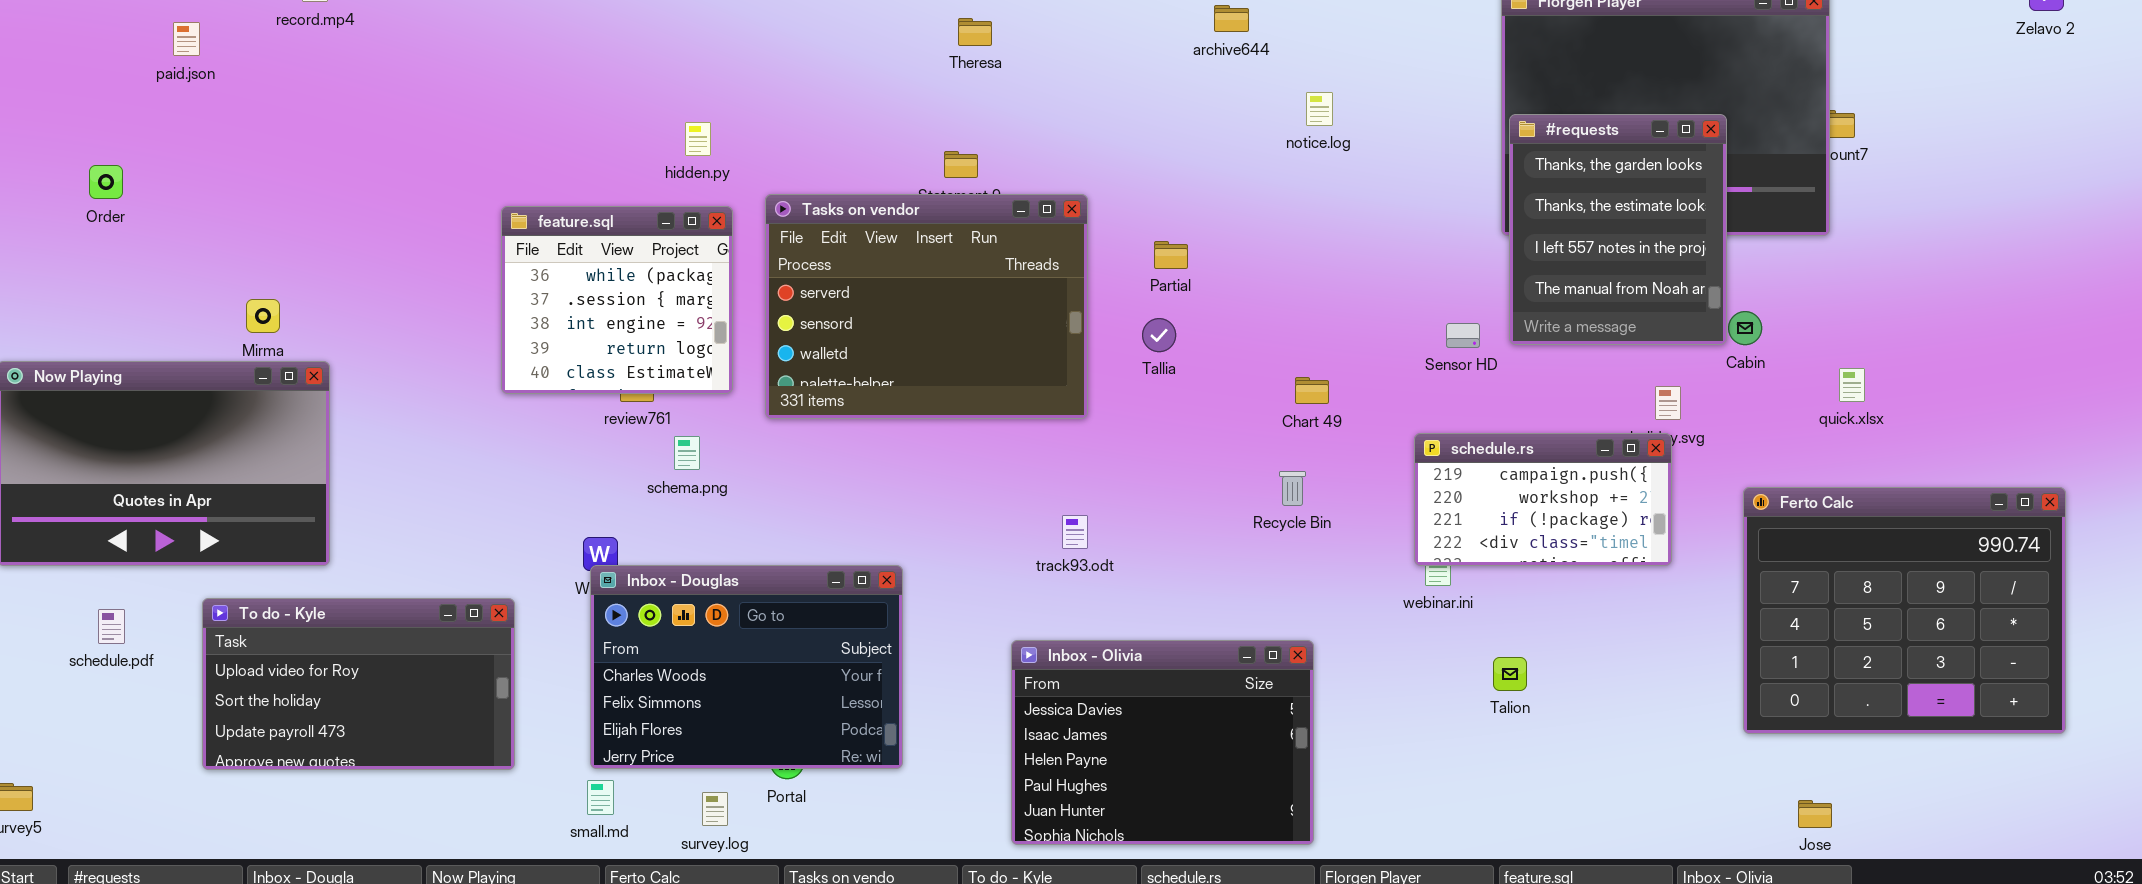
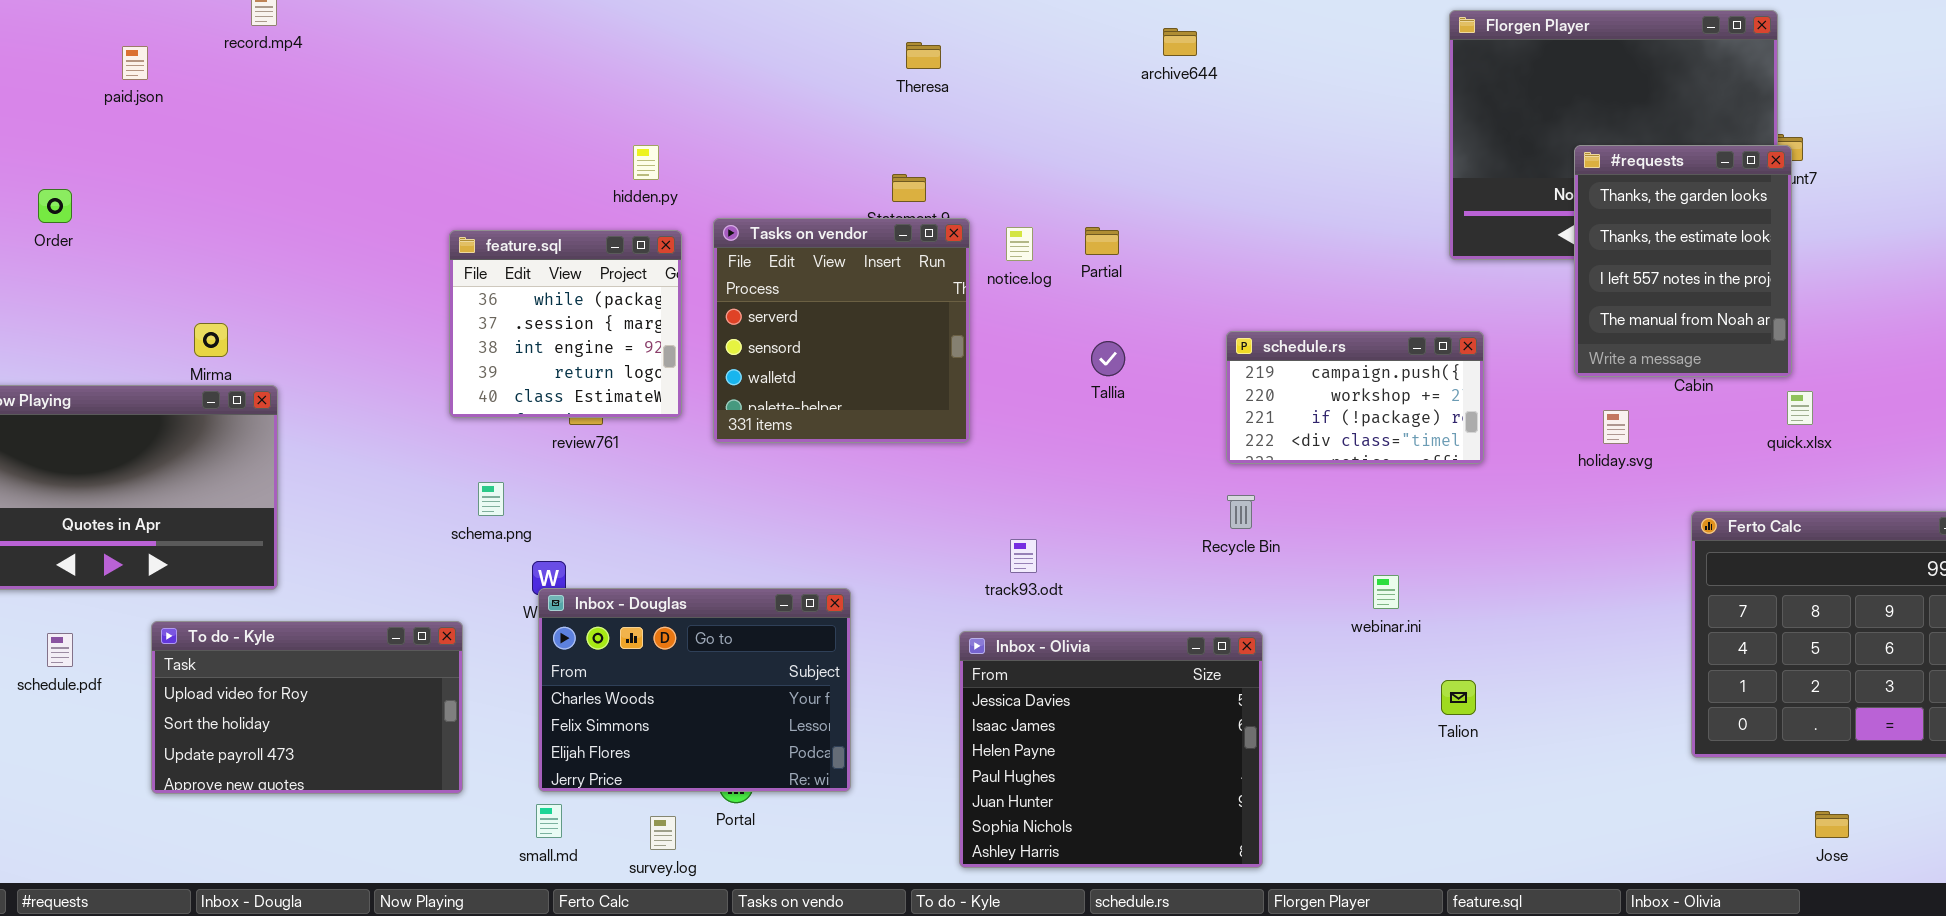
notice.log: [1306,92,1333,126] -> [1006,227,1033,261], moved
#requests: [1509,114,1727,345] -> [1574,145,1792,377], moved
Tasks on vendor: [765,194,1088,419] -> [713,218,970,443], resized
Partial: [1154,241,1188,269] -> [1085,227,1119,255], moved
schedule.rs: [1414,433,1672,566] -> [1226,331,1484,464], moved
schema.png: [674,436,700,470] -> [478,482,504,516], moved
Inbox - Olivia: [1011,640,1314,845] -> [959,631,1263,868], resized
Jose: [1798,800,1832,828] -> [1815,811,1849,838], moved

